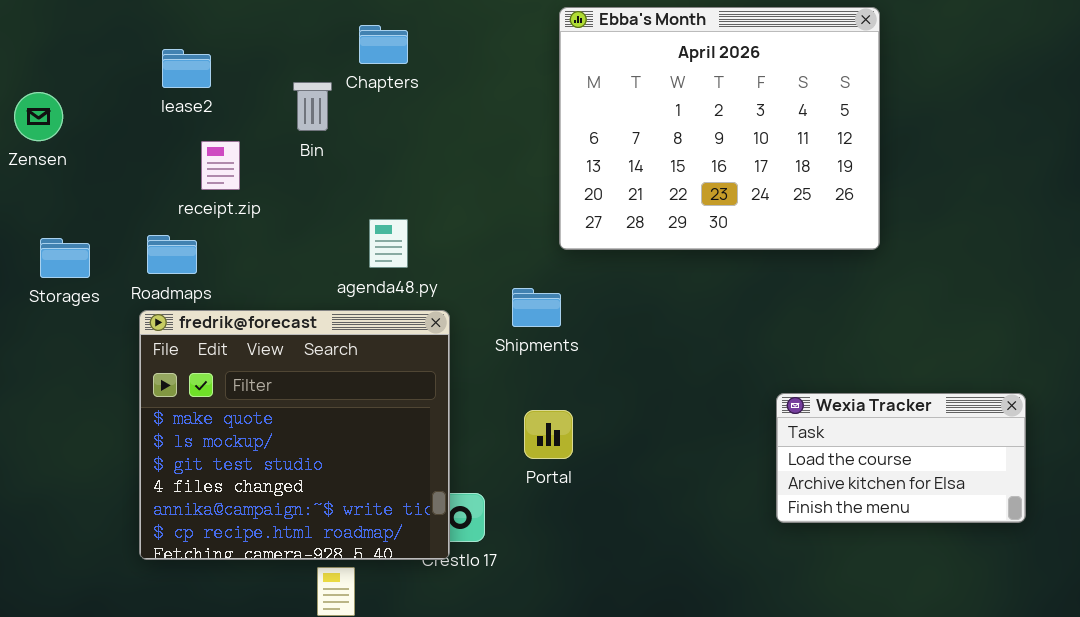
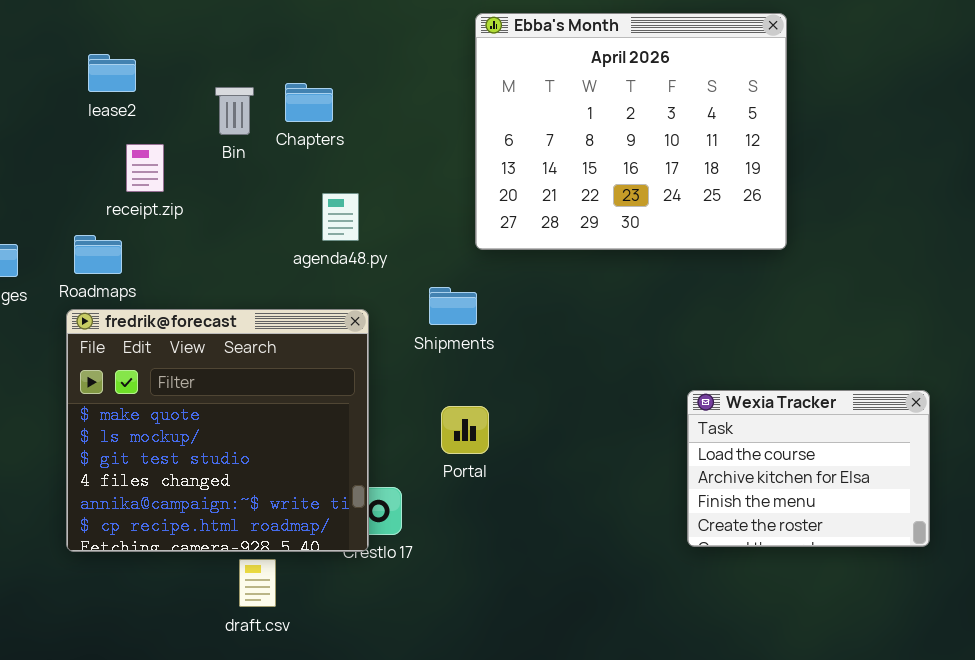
Chapters: [359,25,408,64] -> [285,83,333,122], moved
agenda48.py: [369,219,408,268] -> [322,193,359,241], moved
Wexia Tracker: [776,393,1026,523] -> [687,390,930,547], resized

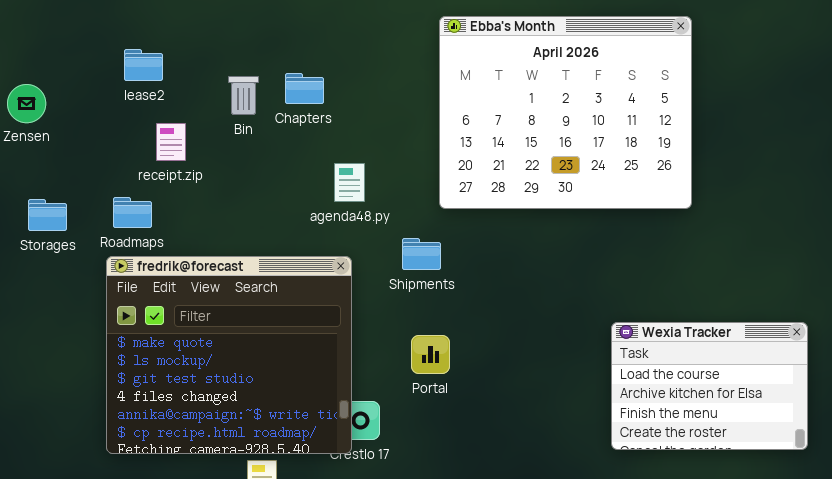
agenda48.py: [322,193,359,241] -> [334,163,365,202], moved

